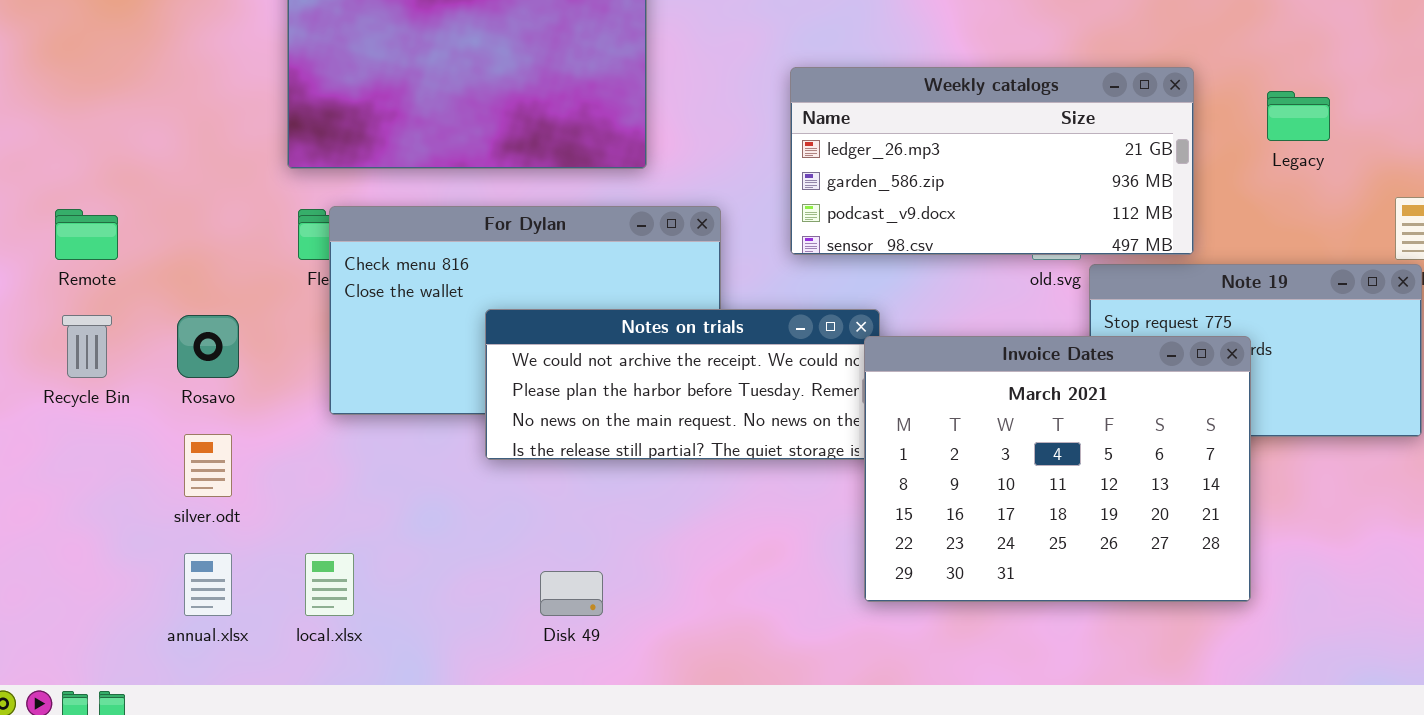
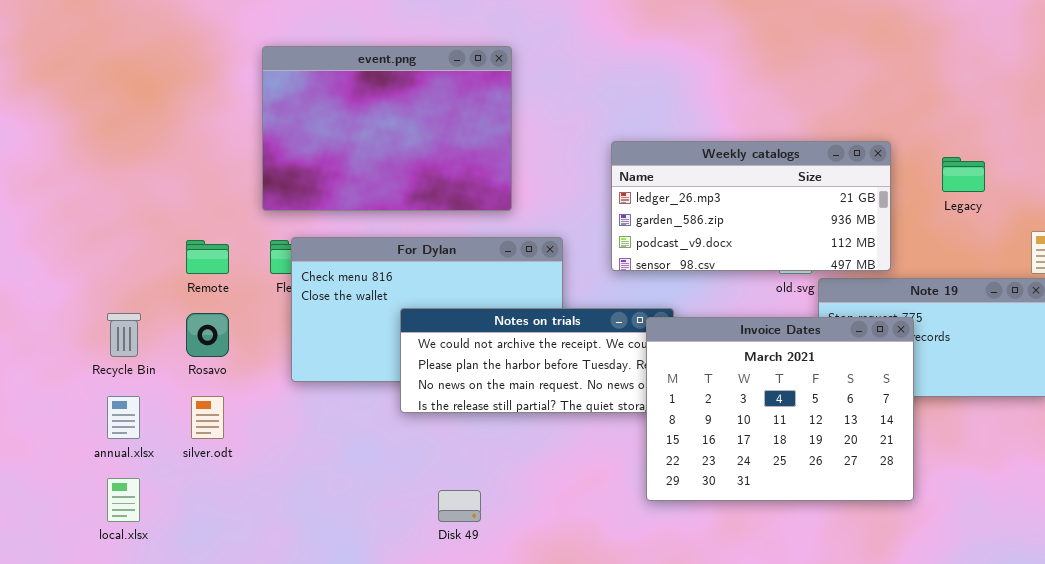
Remote: [55,209,118,260] -> [186,240,229,274], moved
Invoice Dates: [864,336,1251,602] -> [646,317,914,501], moved
annual.xlsx: [184,553,232,616] -> [107,396,140,439], moved
local.xlsx: [305,553,354,616] -> [107,478,140,522], moved

